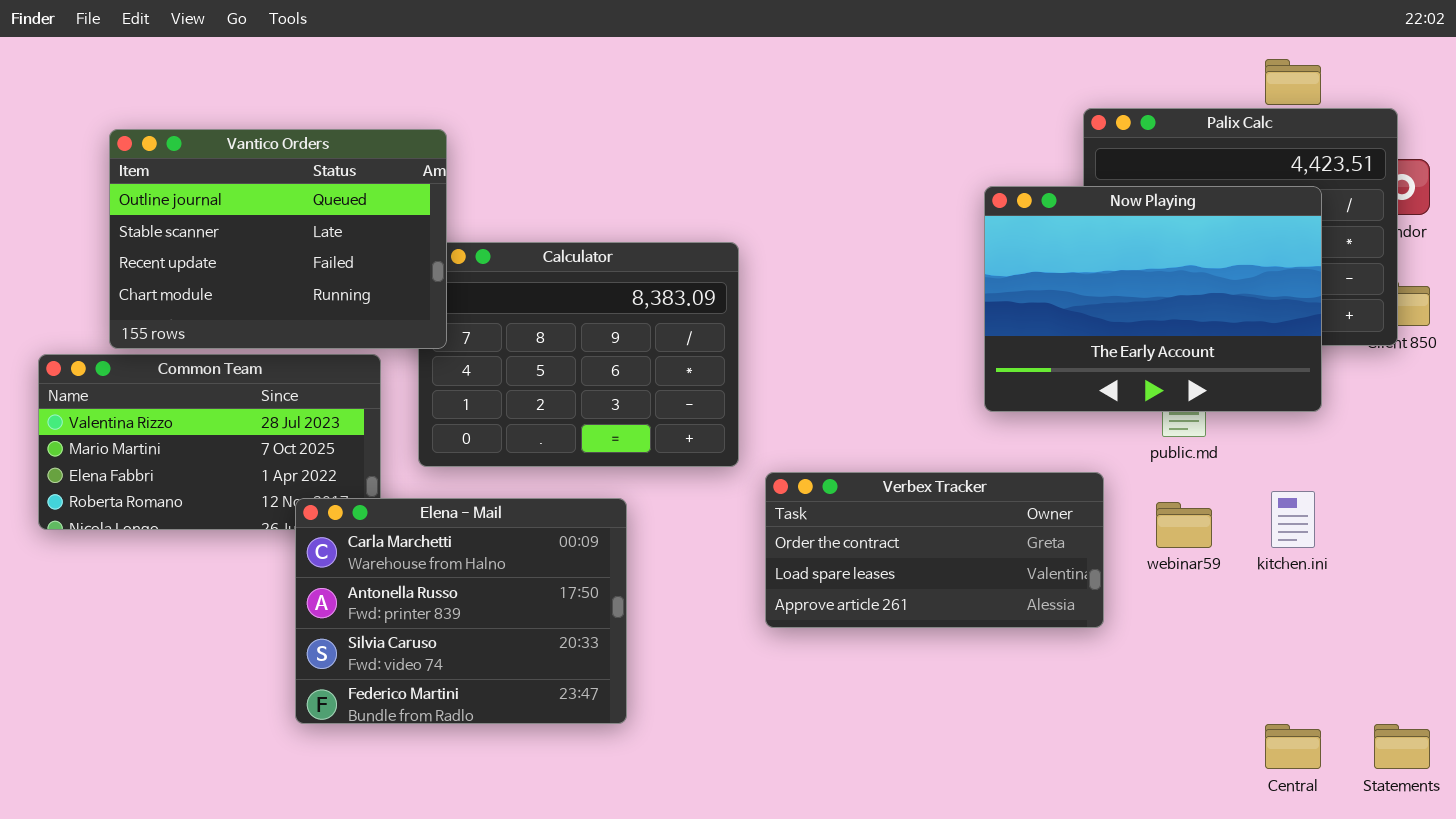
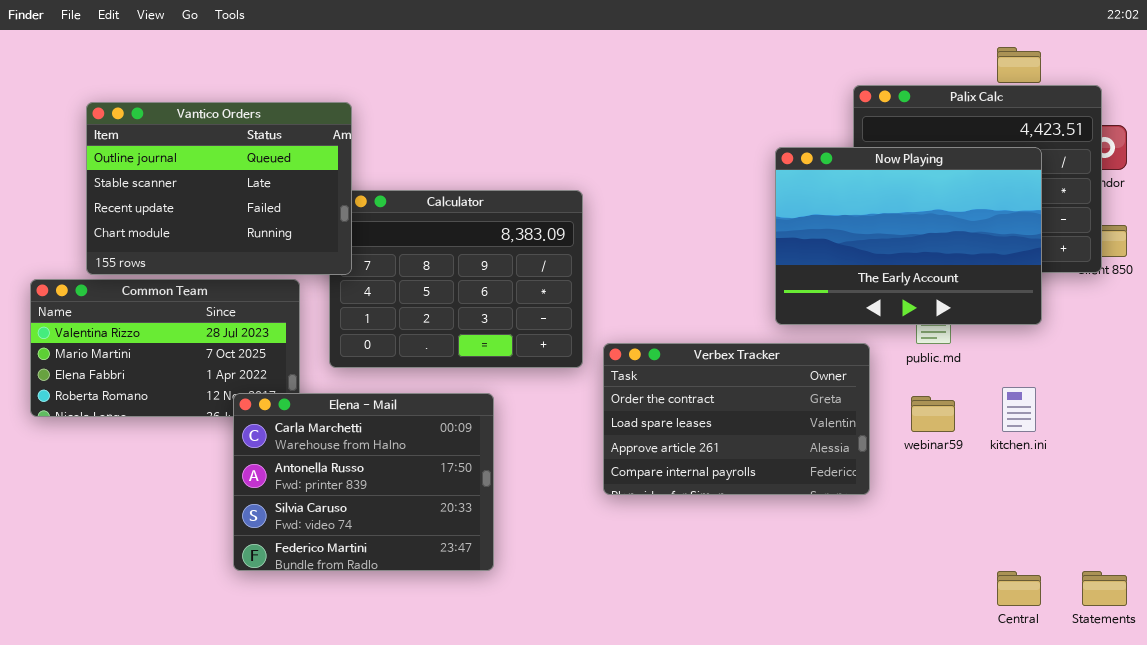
Verbex Tracker: [765,472,1104,628] -> [603,343,870,495], resized

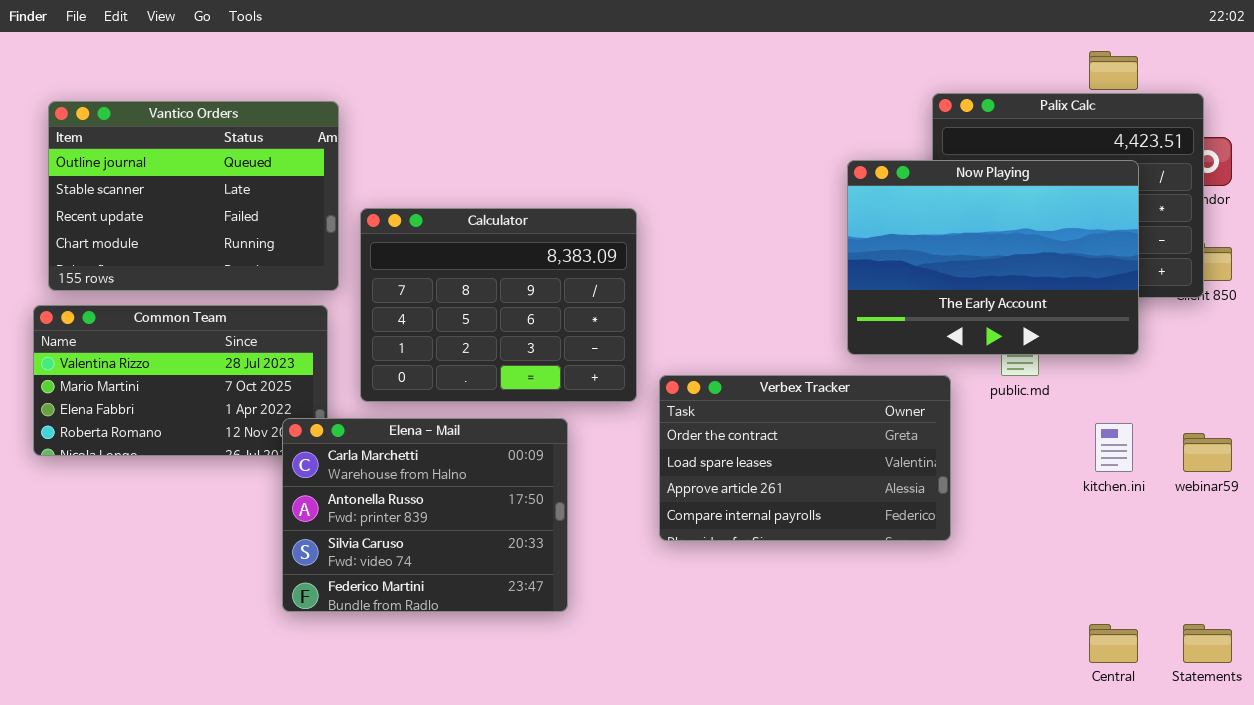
Vantico Orders: [86,102,352,275] -> [48,101,339,291], moved
Elena - Mail: [233,393,494,571] -> [282,418,568,612], moved
webinar59: [911,396,955,432] -> [1183,433,1232,472], moved

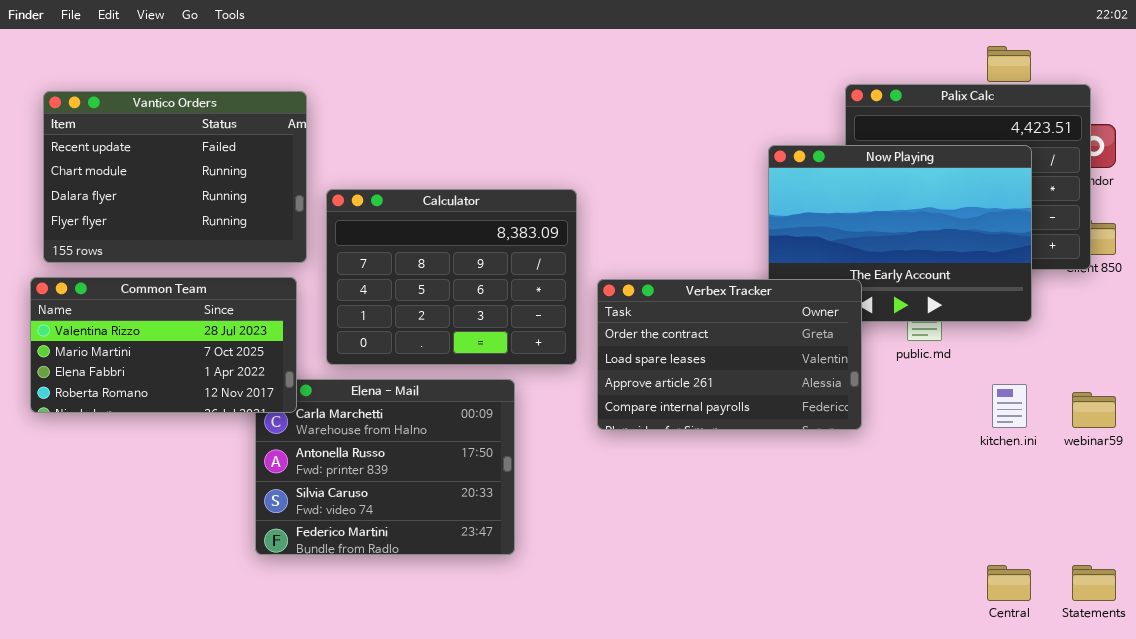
Vantico Orders: [48,101,339,291] -> [43,91,307,263], scrolled down 2 rows
Common Team: [33,305,328,456] -> [30,277,297,413], raised
Verbex Tracker: [659,375,951,541] -> [597,279,862,430], moved

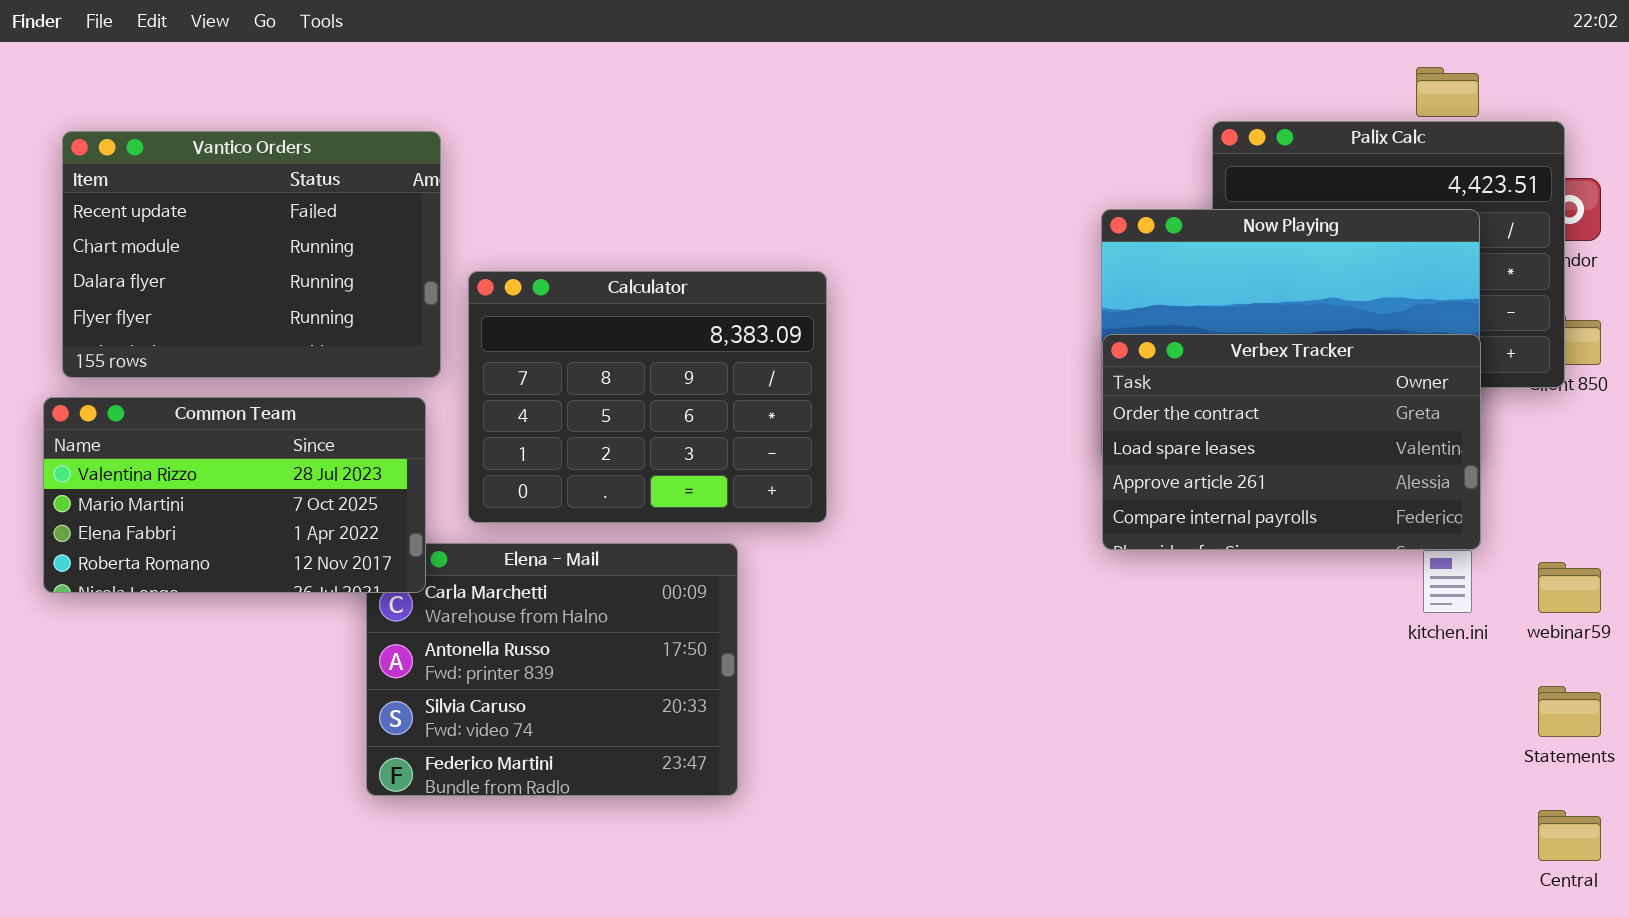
Verbex Tracker: [597,279,862,430] -> [1102,334,1481,550], moved
Central: [987,565,1031,601] -> [1538,810,1601,861], moved
Statements: [1072,565,1116,601] -> [1538,686,1601,737], moved

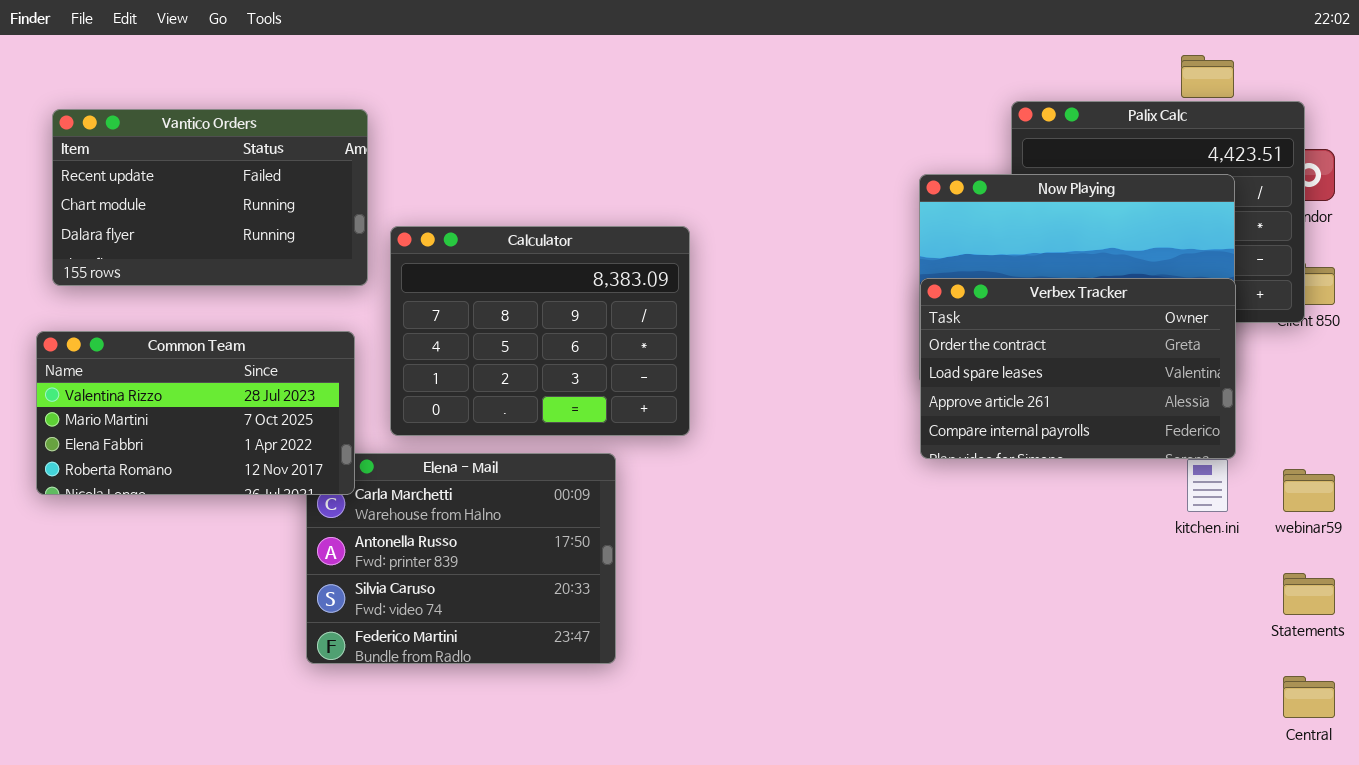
Vantico Orders: [62,131,441,378] -> [52,109,368,286], resized

